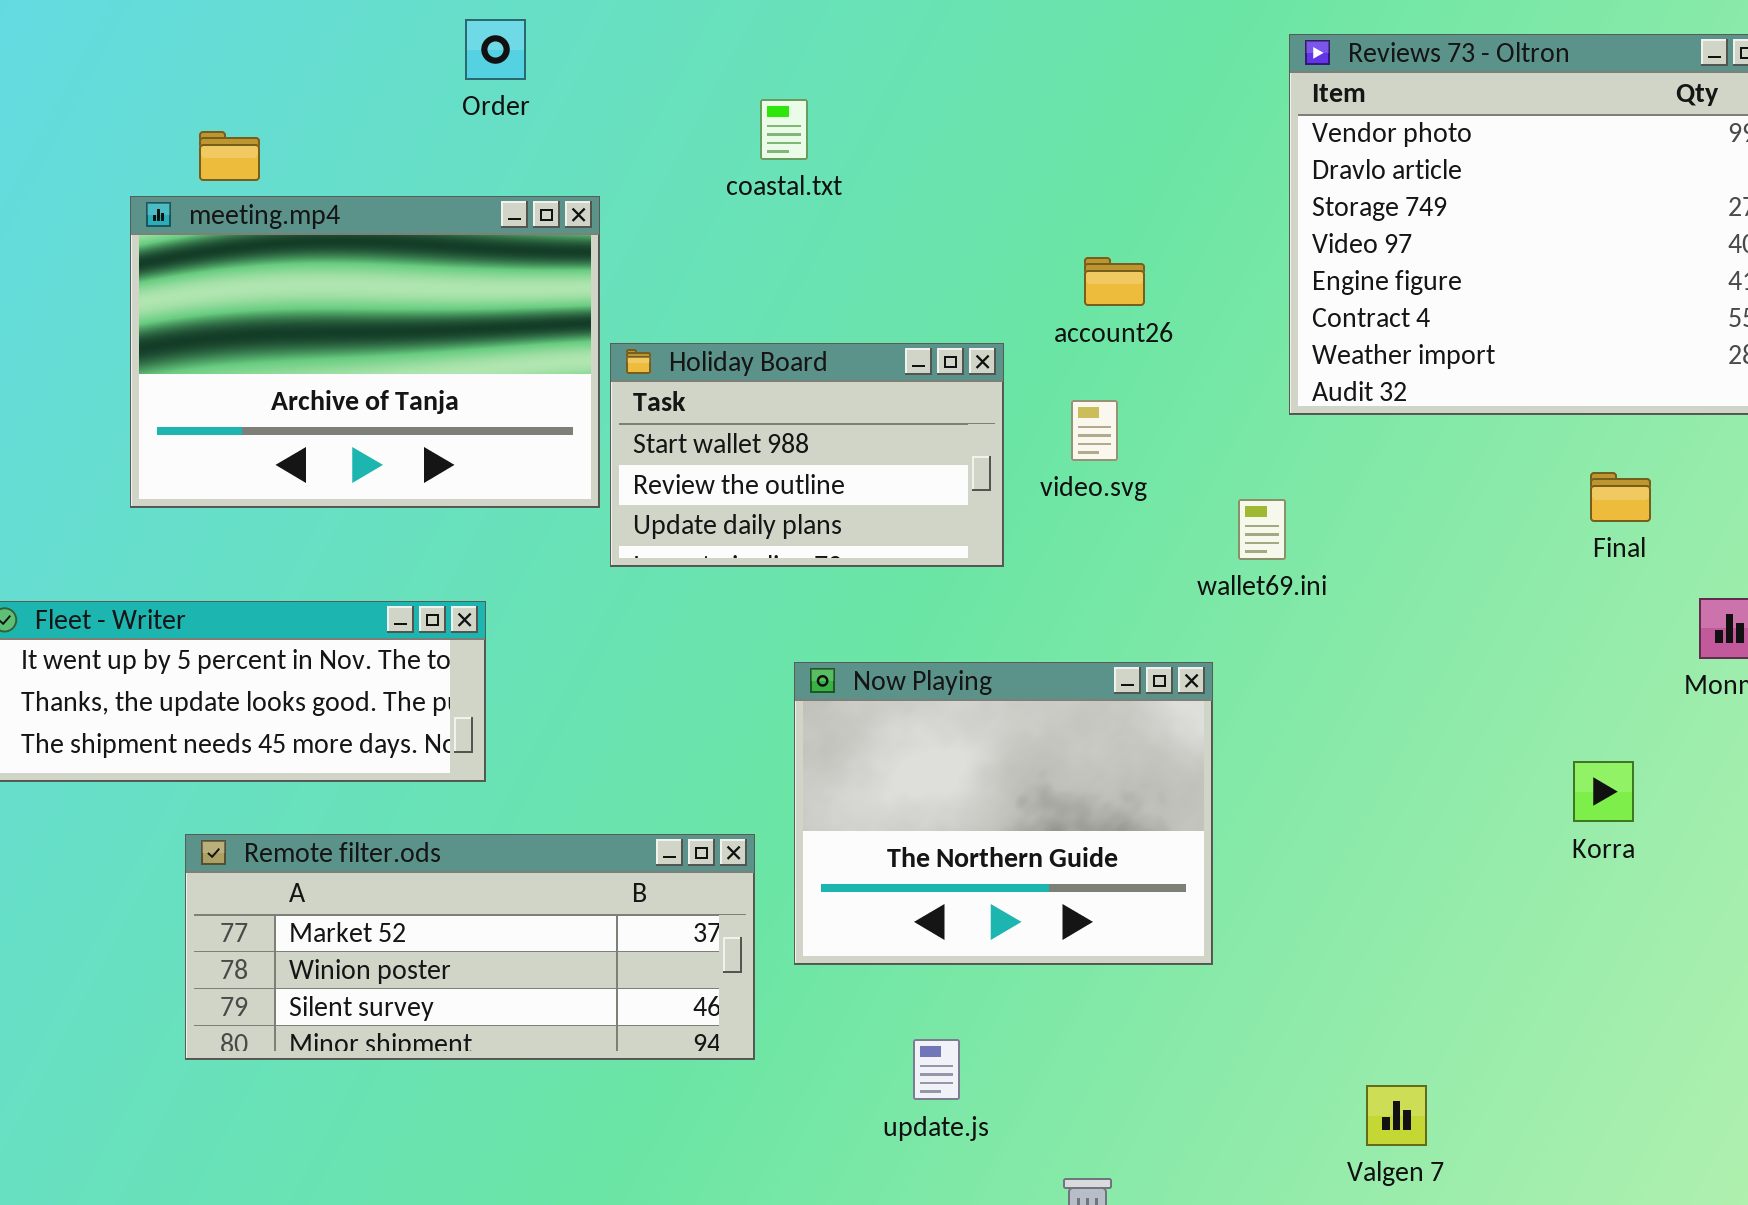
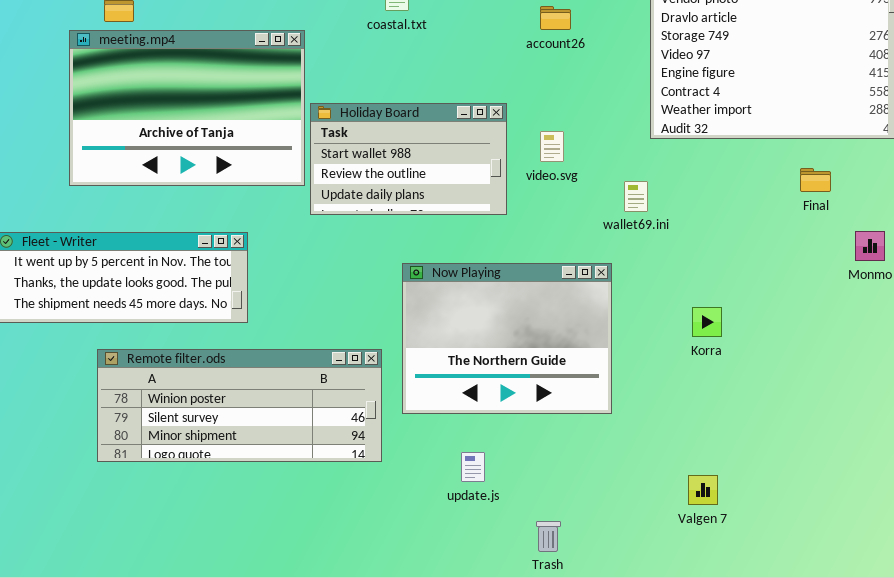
account26: [1084,257,1145,306] -> [540,6,571,30], moved
Korra: [1573,761,1634,822] -> [692,307,722,337], moved
Remote filter.ods: [185,834,755,1060] -> [97,349,382,462], scrolled down 1 row

